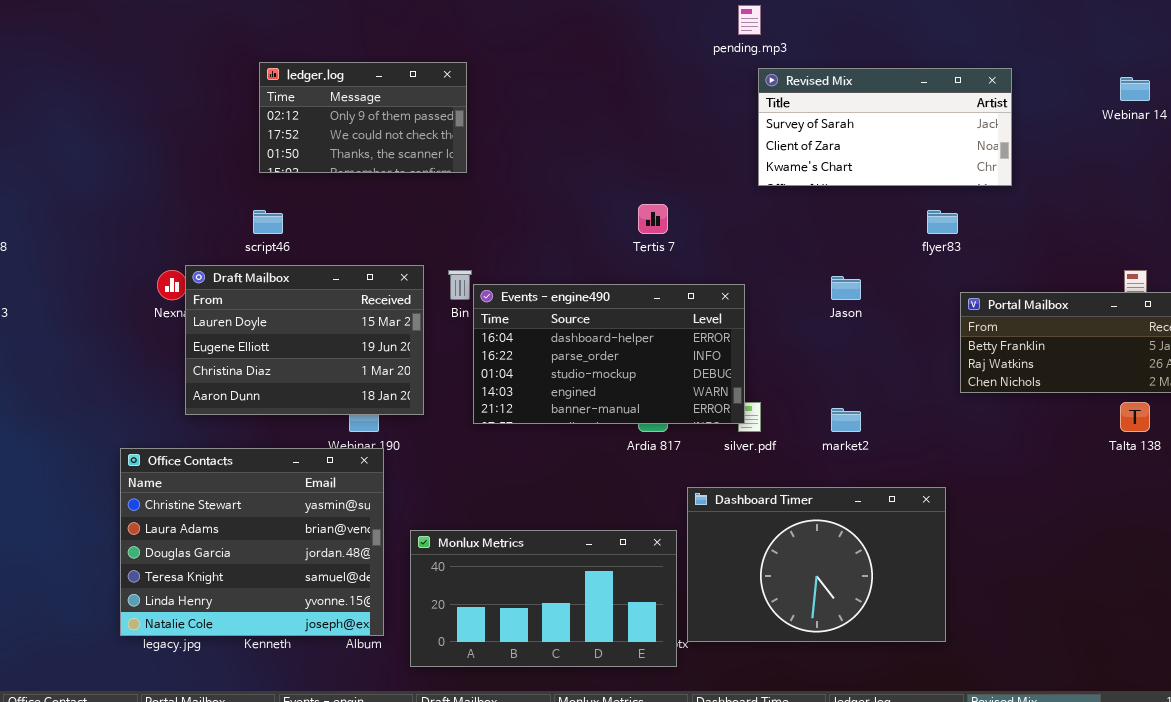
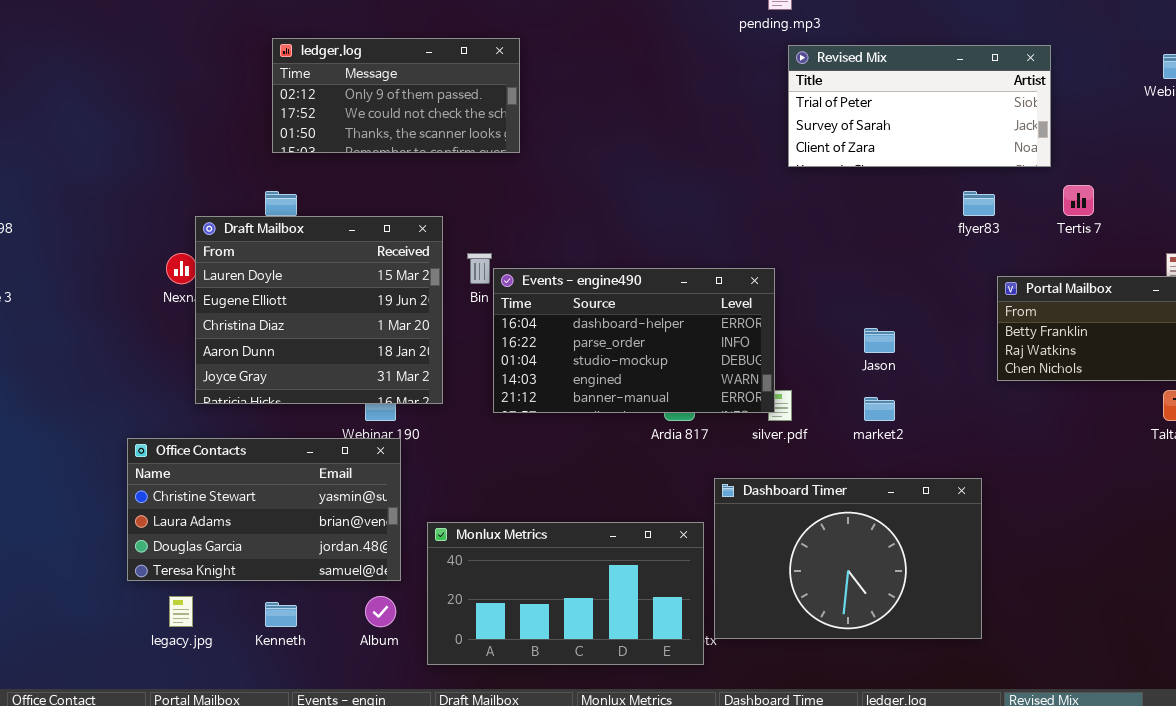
ledger.log: [259,62,467,173] -> [272,38,520,153], resized
Revised Mix: [758,68,1012,186] -> [788,45,1051,167], scrolled up 1 row
Tertis 7: [638,204,668,234] -> [1063,185,1094,216], moved
Draft Mailbox: [185,265,424,415] -> [195,216,443,404], resized
Jason: [831,276,861,300] -> [864,328,895,353], moved
Office Contacts: [120,448,384,636] -> [127,438,401,581], resized

